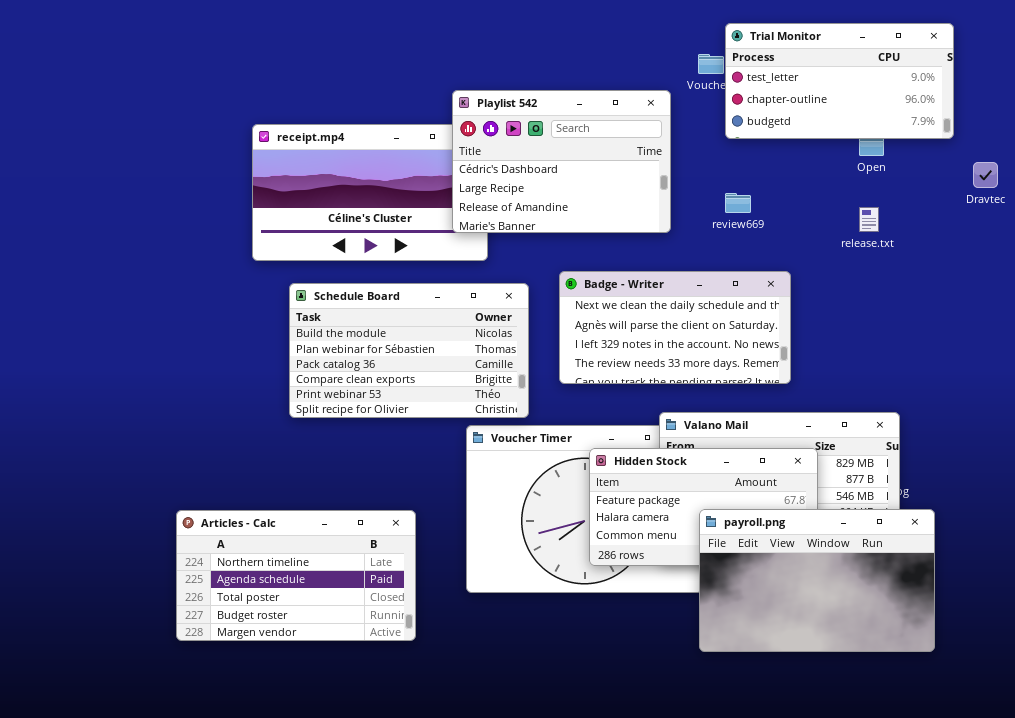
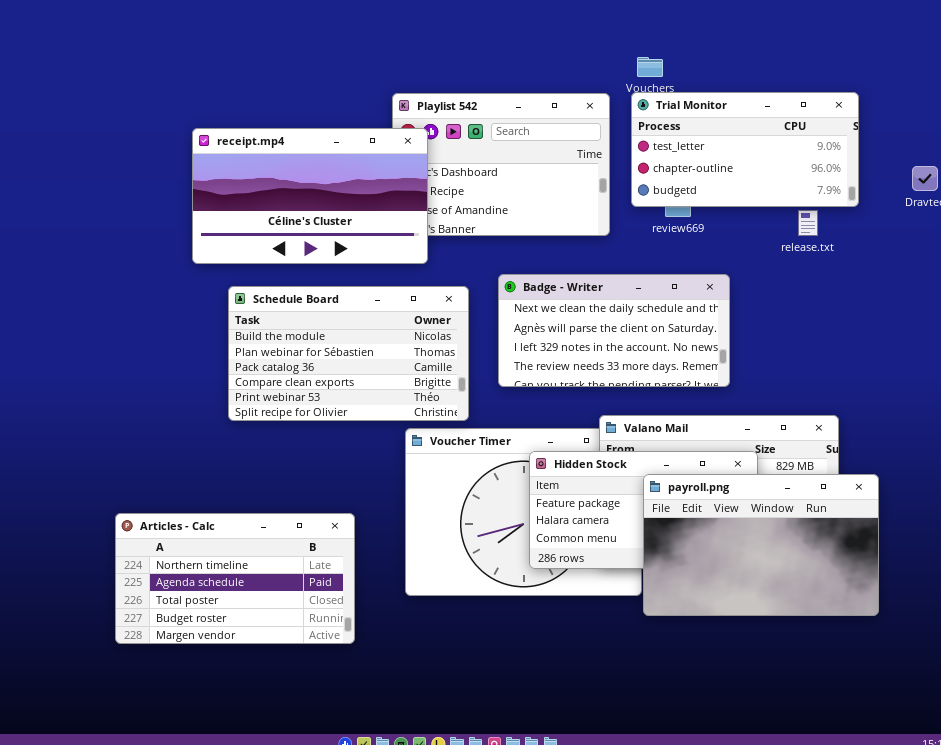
Trial Monitor: [725,23,954,139] -> [631,92,859,207], moved
receipt.mp4: [252,124,488,261] -> [192,128,428,264], raised
payroll.png: [699,509,935,652] -> [643,474,879,616], moved

